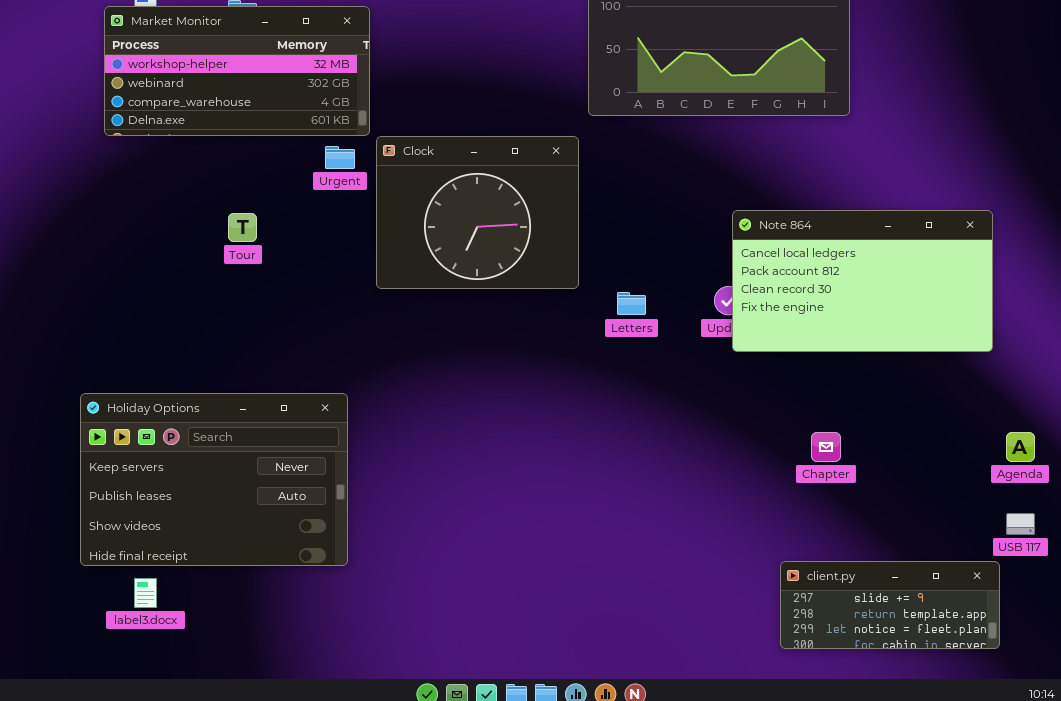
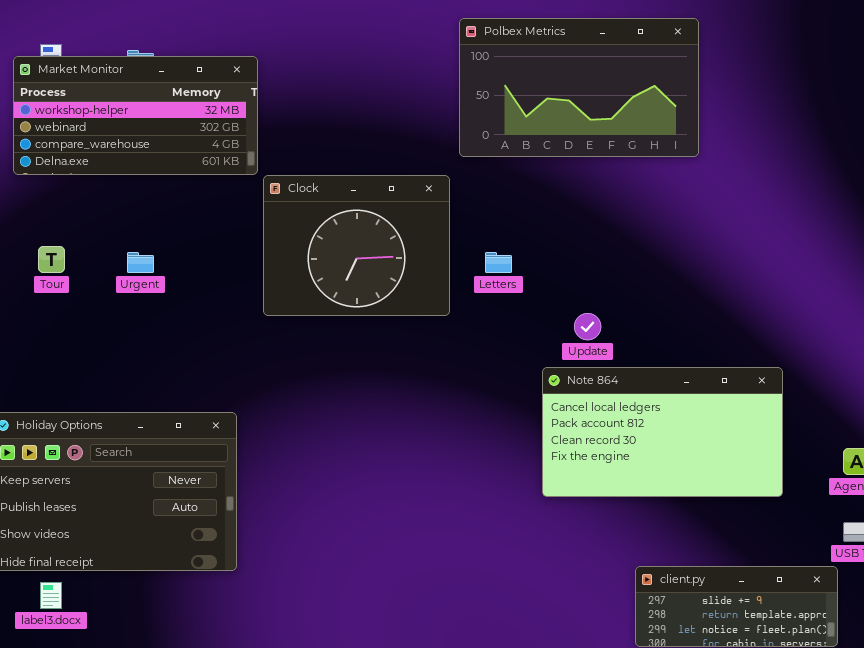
Urgent: [325,146,355,169] -> [127,252,154,273], moved
Note 864: [732,210,993,352] -> [542,367,783,497], moved
Tour: [228,213,257,242] -> [38,246,65,273], moved
Letters: [617,292,646,315] -> [485,252,512,273], moved

